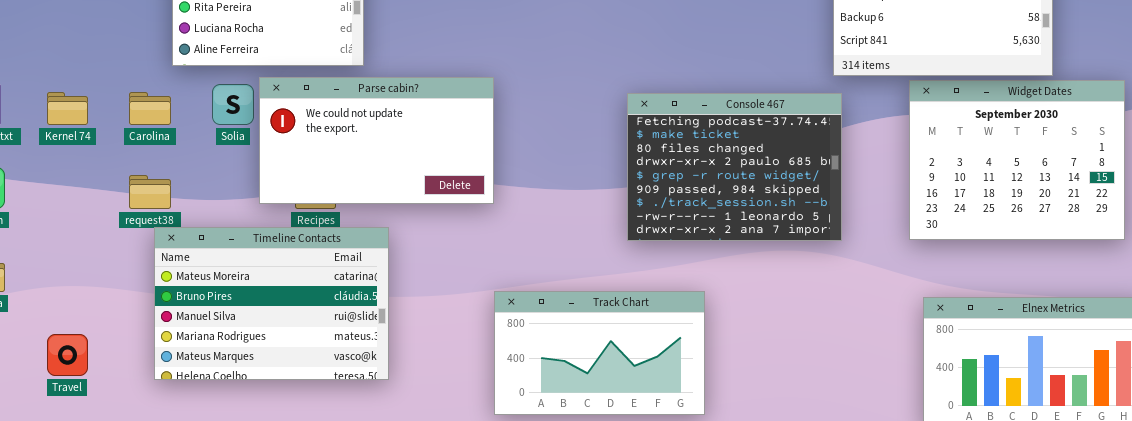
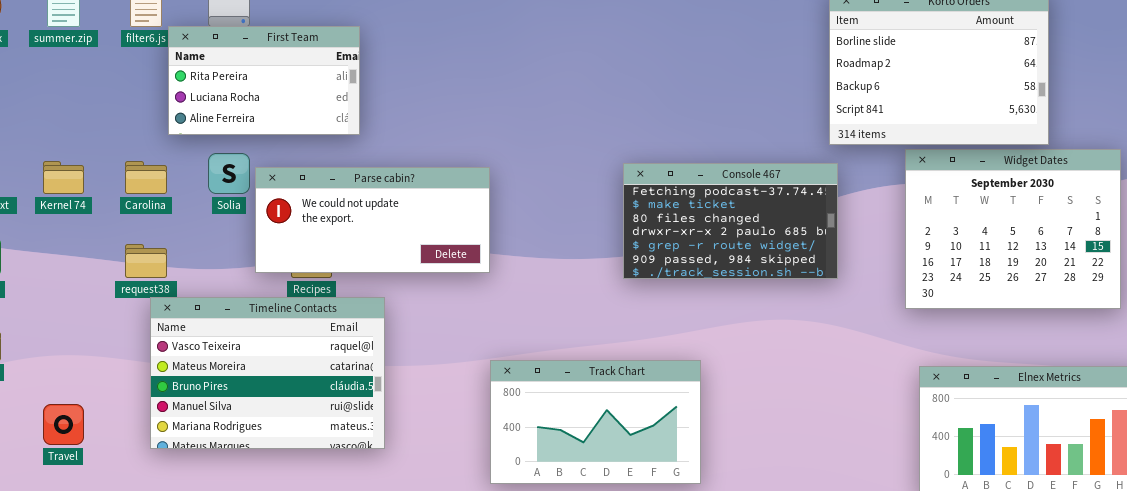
Parse cabin?: [259,77,494,204] -> [255,167,490,273], resized
Console 467: [627,93,842,241] -> [623,163,838,279], resized
Timeline Contacts: [154,227,389,380] -> [150,297,385,449], scrolled up 1 row

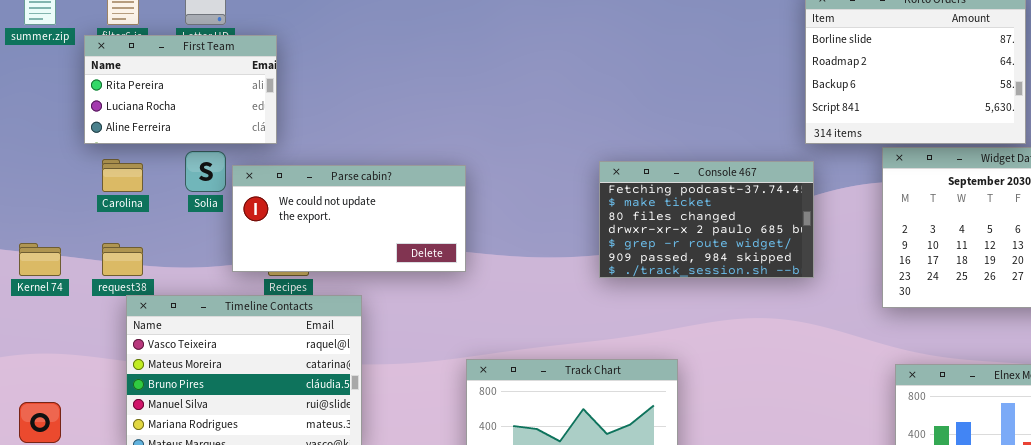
First Team: [168,26,360,135] -> [84,35,277,144], moved
Kernel 74: [43,161,84,194] -> [19,243,61,276], moved

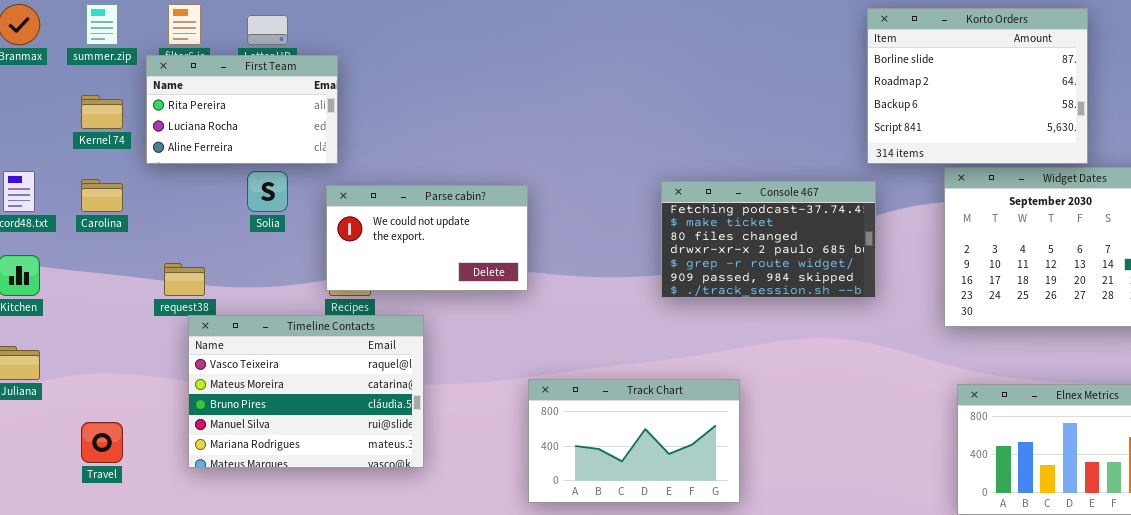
Carolina: [102,159,143,192] -> [81,179,123,212], moved
Parse cabin?: [232,165,466,272] -> [326,185,528,291], resized
Kernel 74: [19,243,61,276] -> [81,95,123,129], moved

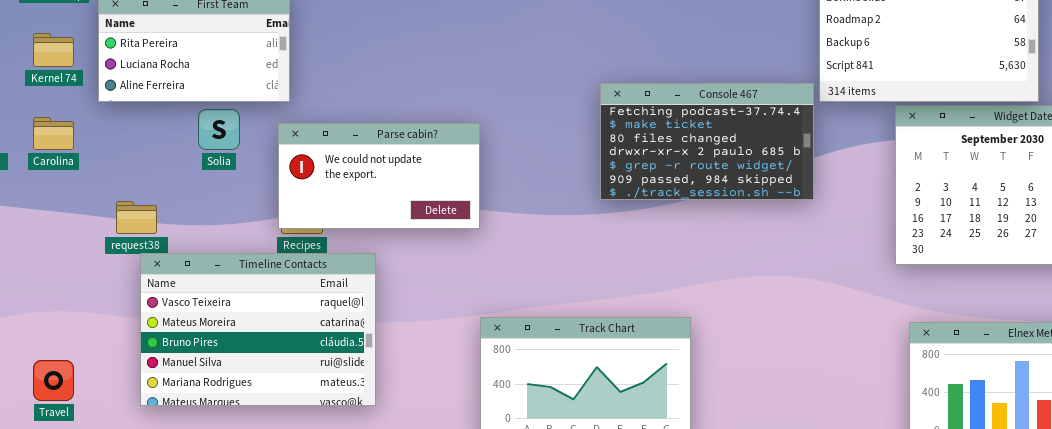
Console 467: [661,181,876,298] -> [600,83,814,200], moved

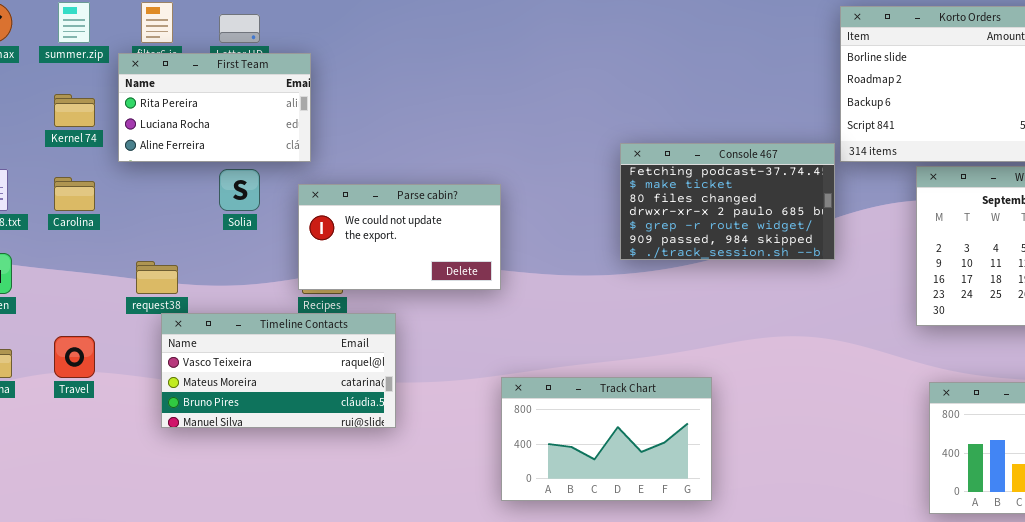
Timeline Contacts: [140,253,376,406] -> [161,313,396,428], resized
Travel: [33,360,74,401] -> [54,336,95,378], moved

